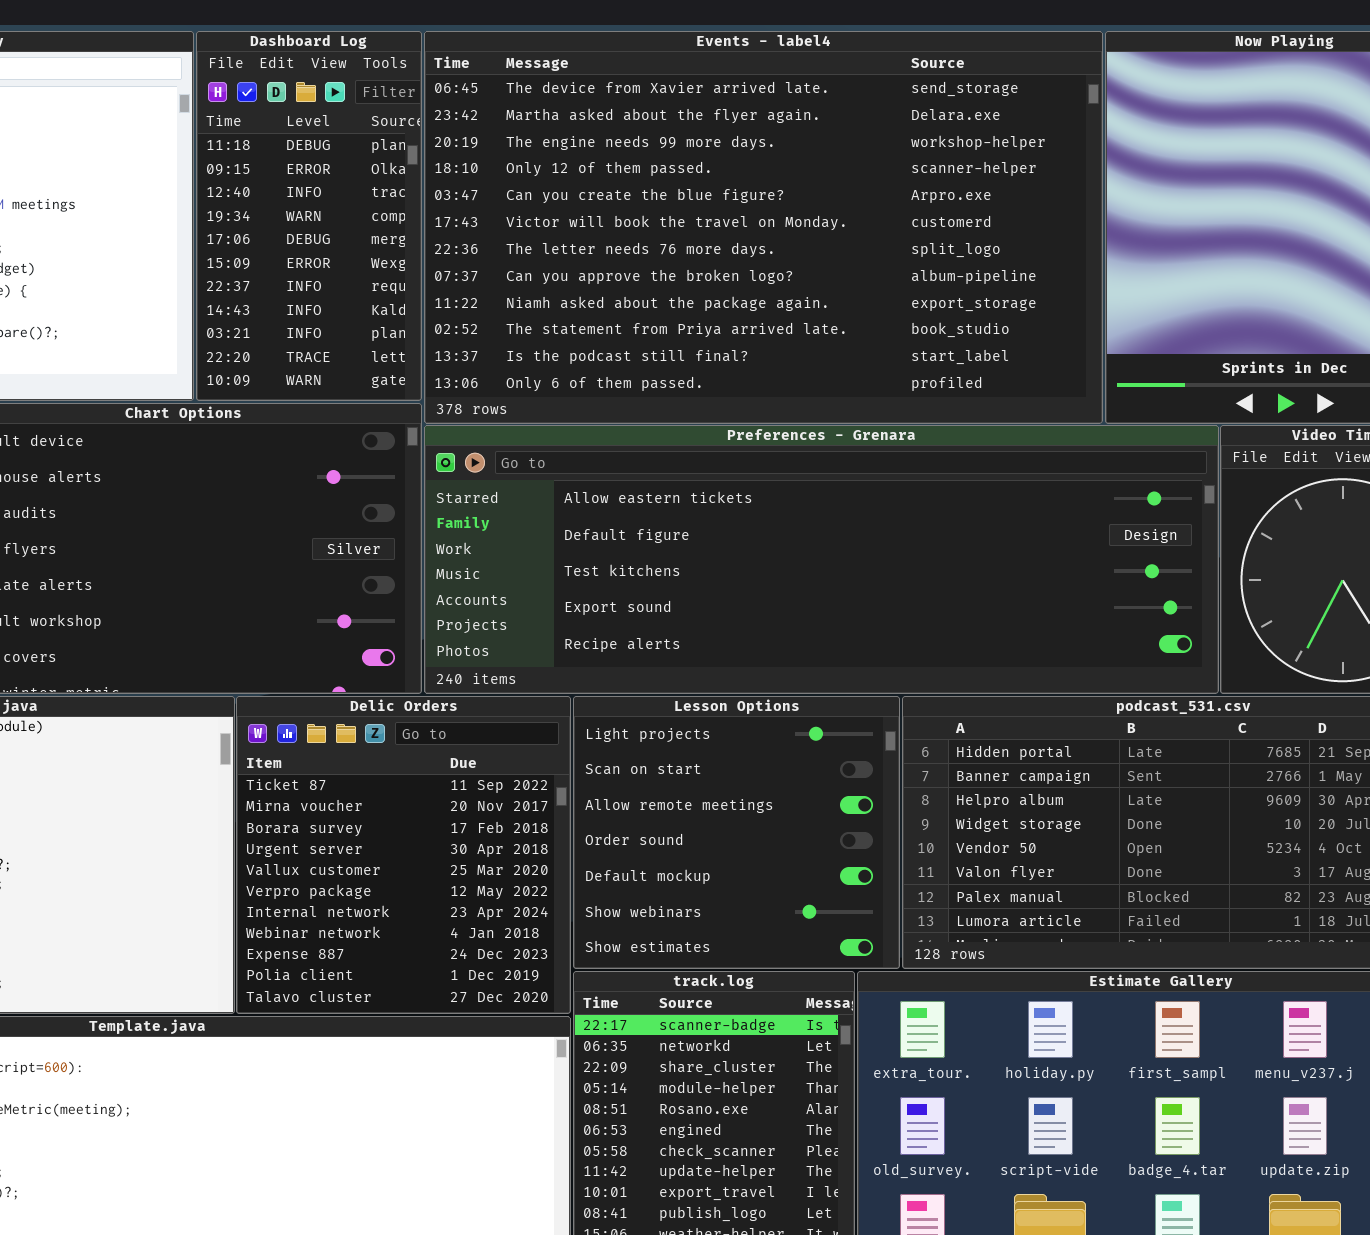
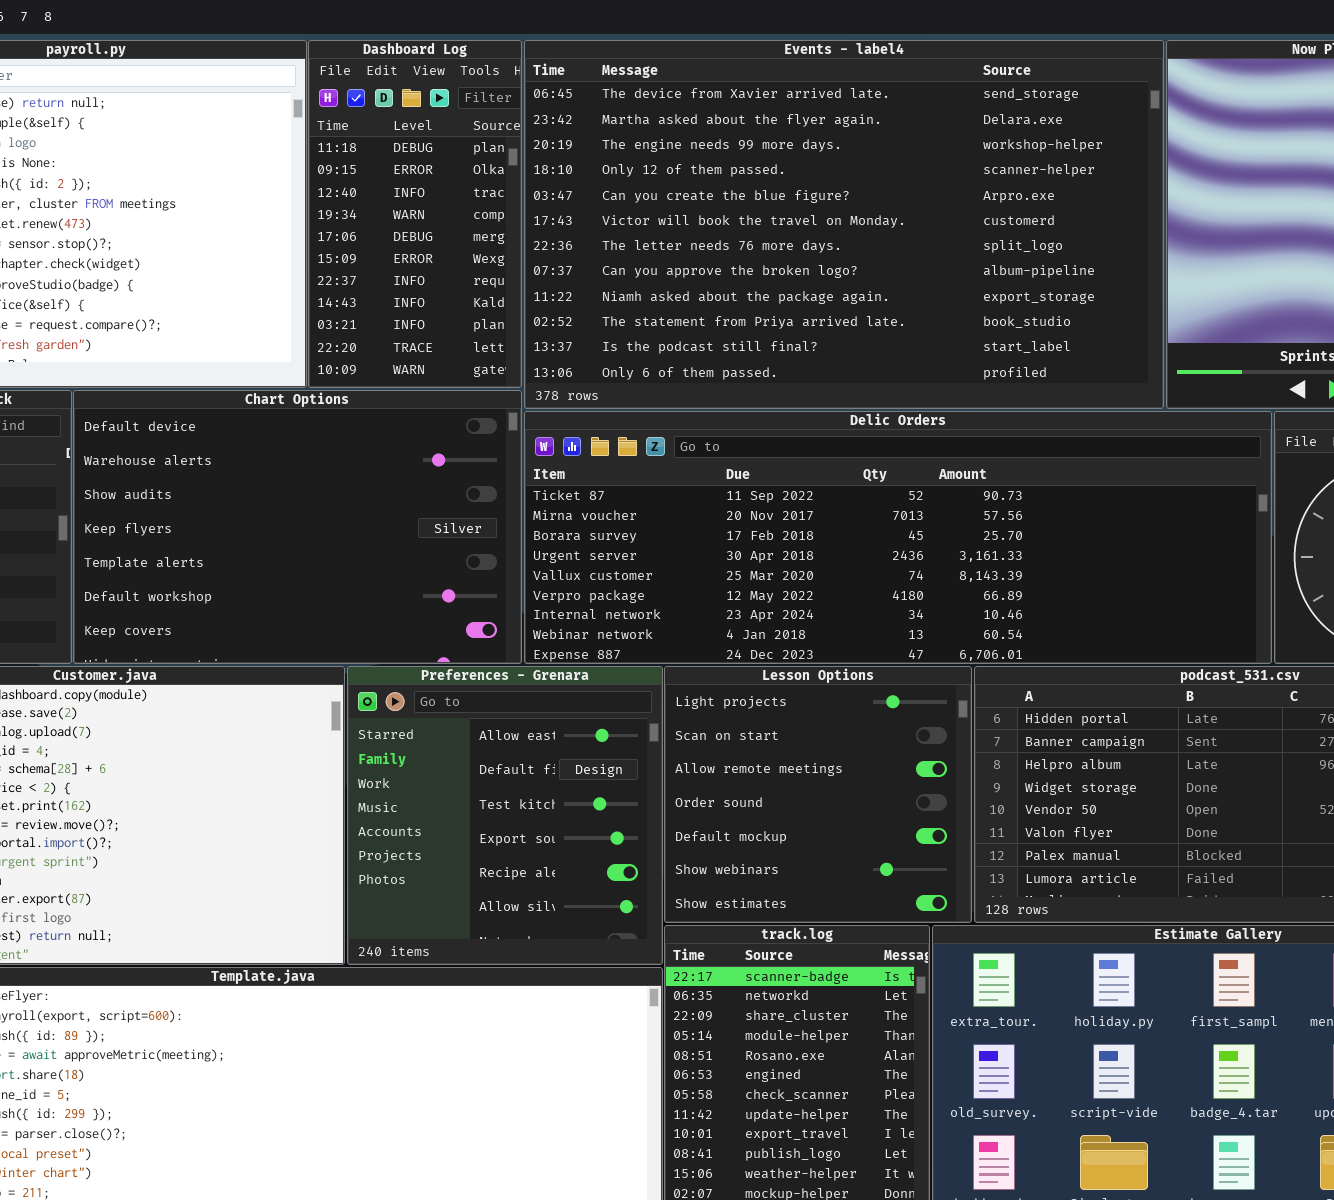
Preferences - Grenara: [424,425,1219,694] -> [347,666,663,965], moved, resized
Delic Orders: [236,696,571,1014] -> [524,411,1272,664], moved, resized

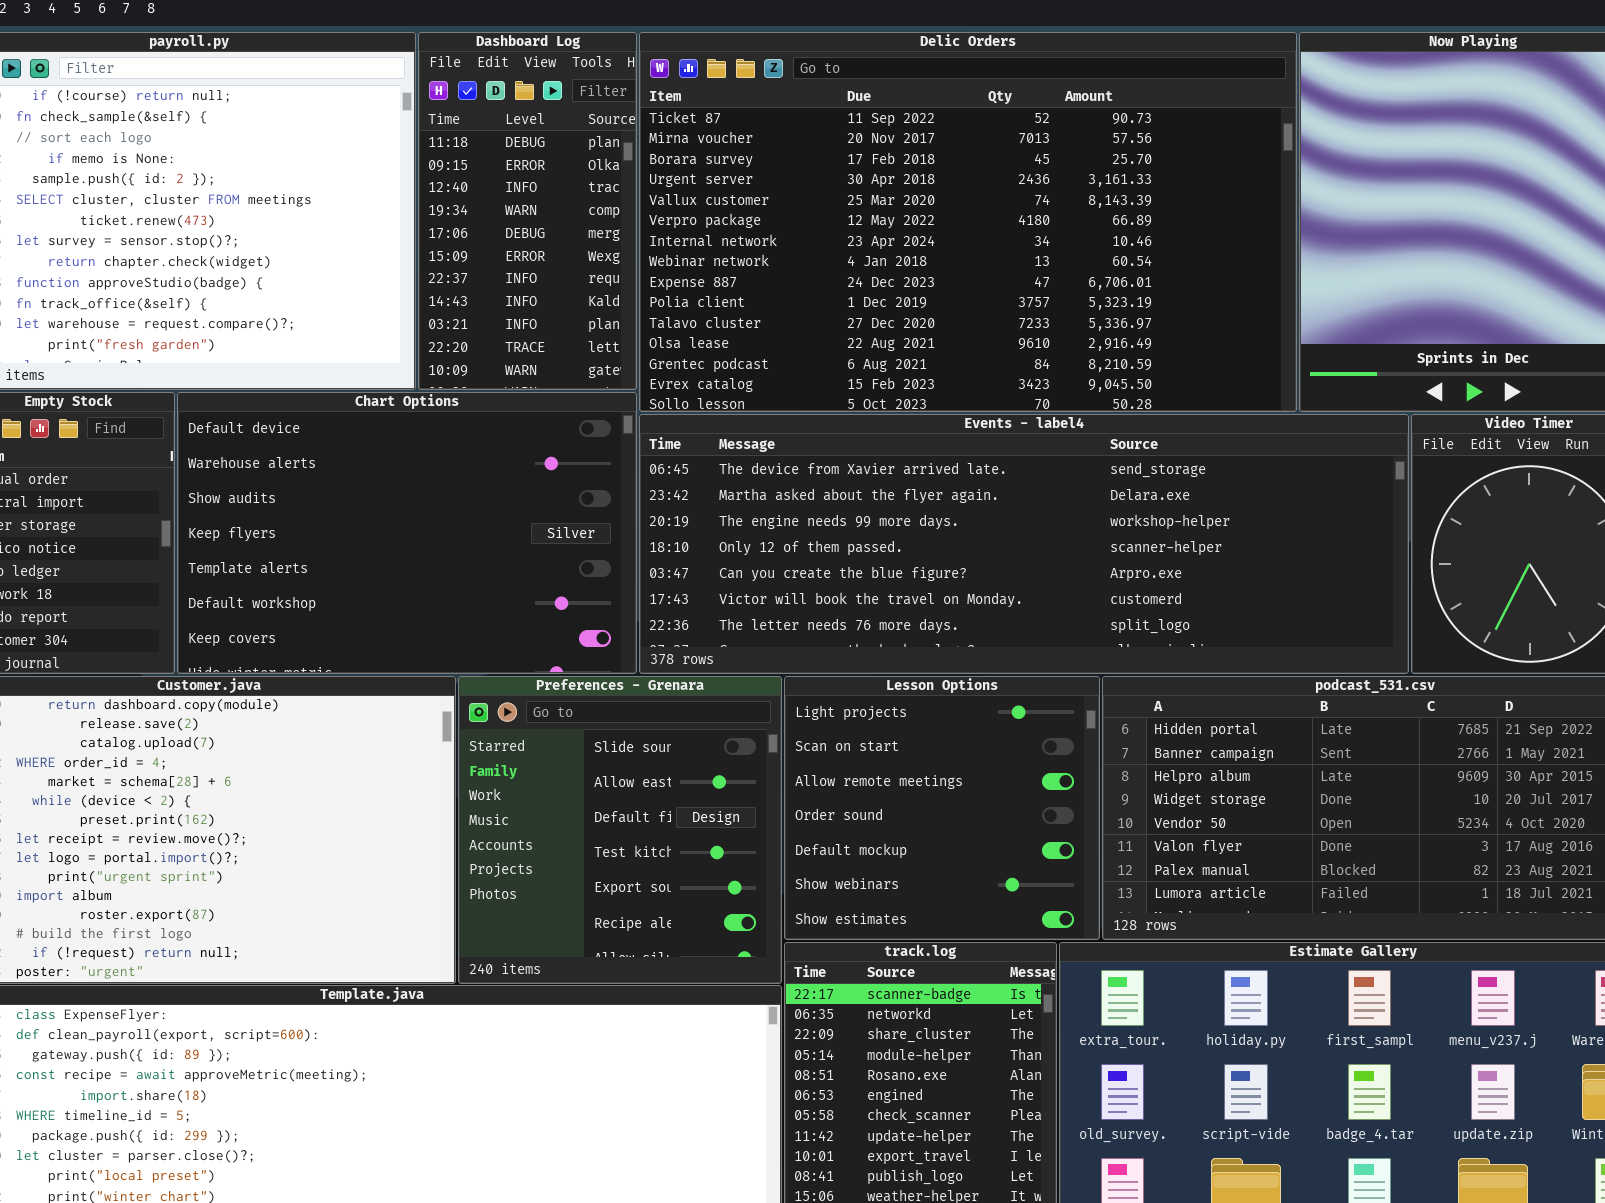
Events - label4: [524,40,1164,409] -> [639,414,1409,674], moved, resized
Delic Orders: [524,411,1272,664] -> [639,32,1297,412], moved, resized
Preferences - Grenara: [347,666,663,965] -> [458,676,782,984], scrolled up 1 row

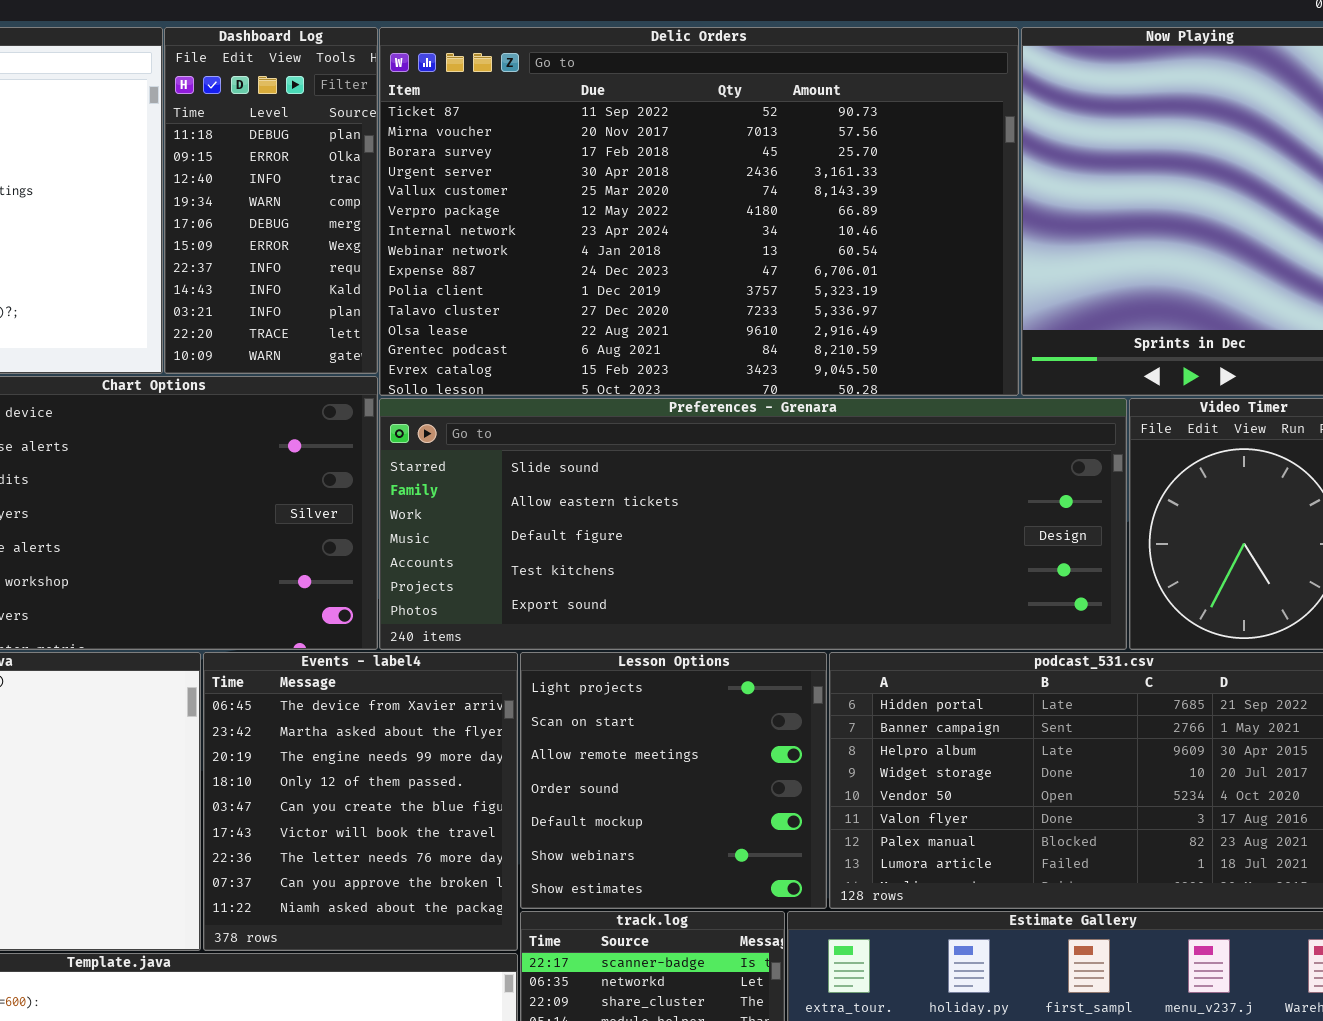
Events - label4: [639,414,1409,674] -> [203,652,518,951], moved, resized
Preferences - Grenara: [458,676,782,984] -> [379,398,1127,650], moved, resized

